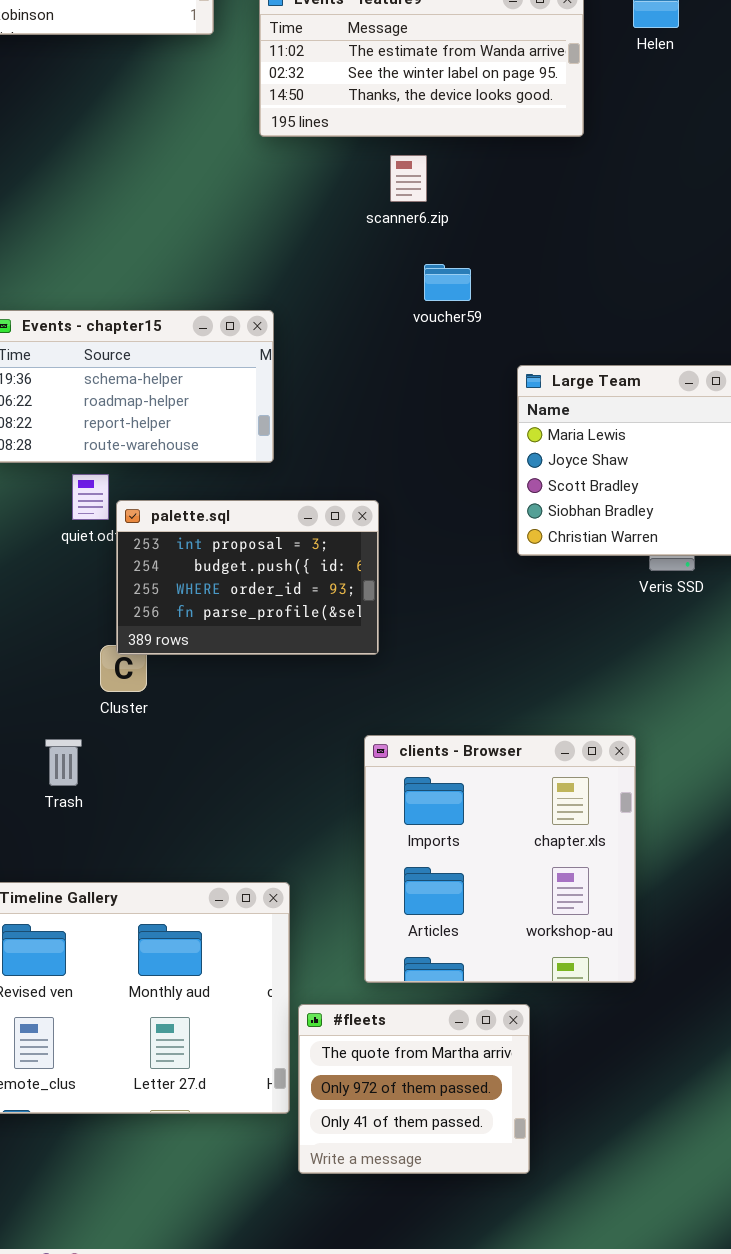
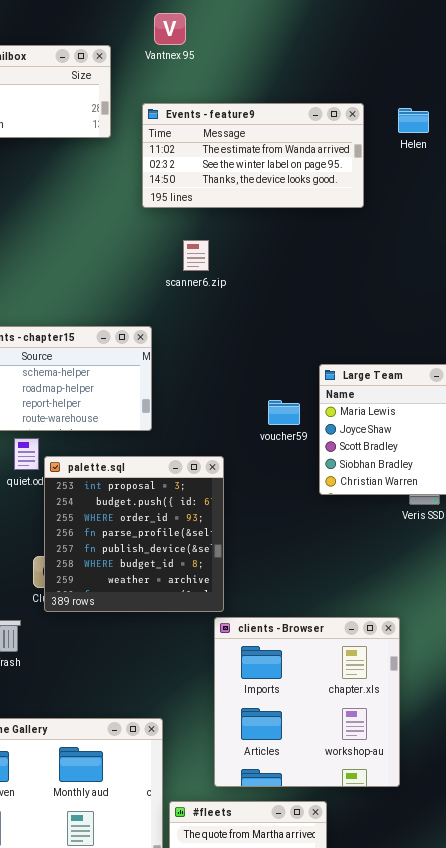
scanner6.zip: [390,155,427,202] -> [183,240,209,271], moved
voucher59: [424,264,471,301] -> [268,400,300,425], moved
palette.sql: [116,500,379,655] -> [44,456,224,612], resized

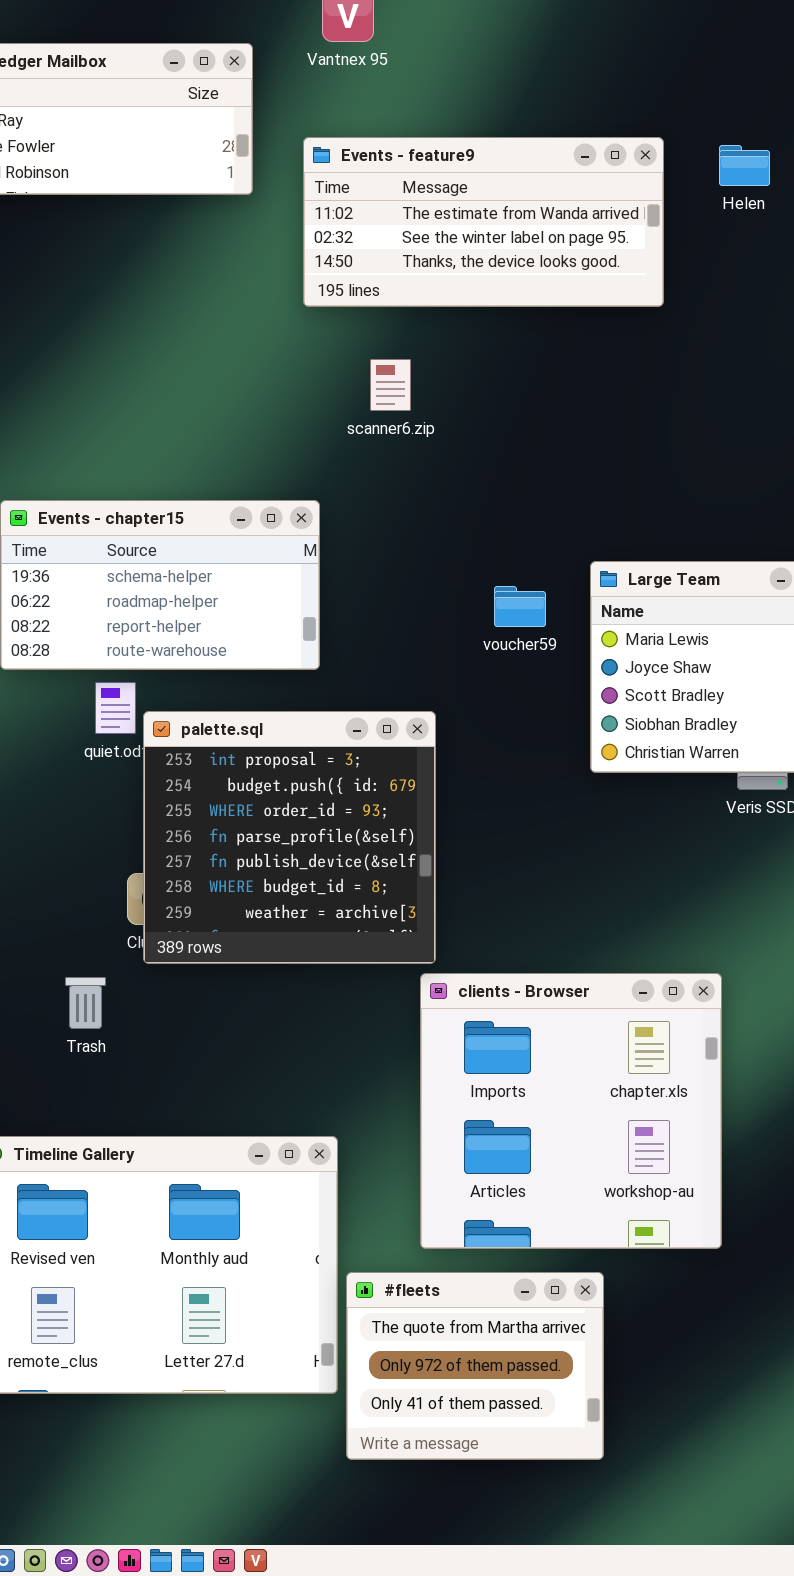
voucher59: [268,400,300,425] -> [494,586,546,627], moved

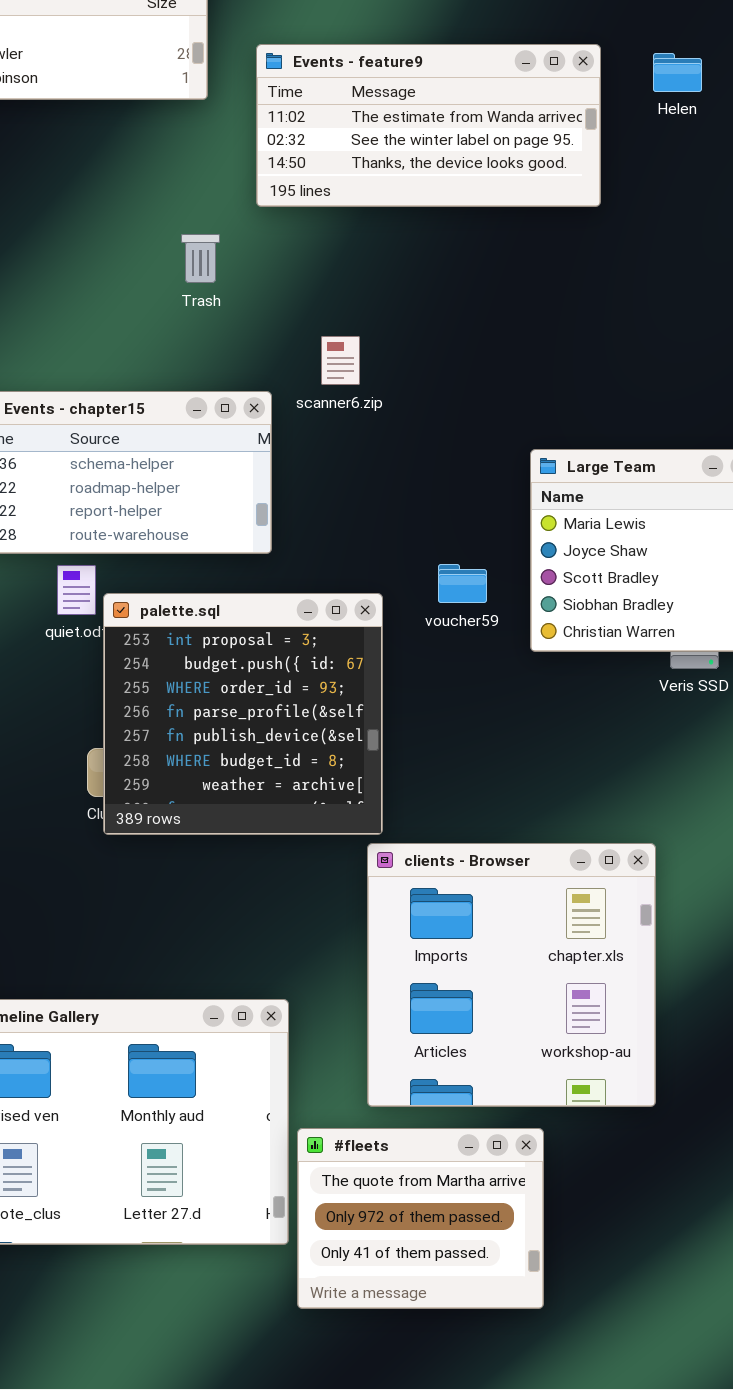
scanner6.zip: [370,359,411,411] -> [321,336,360,385], moved
voucher59: [494,586,546,627] -> [438,564,487,603], moved
Trash: [65,977,106,1029] -> [181,234,220,283], moved

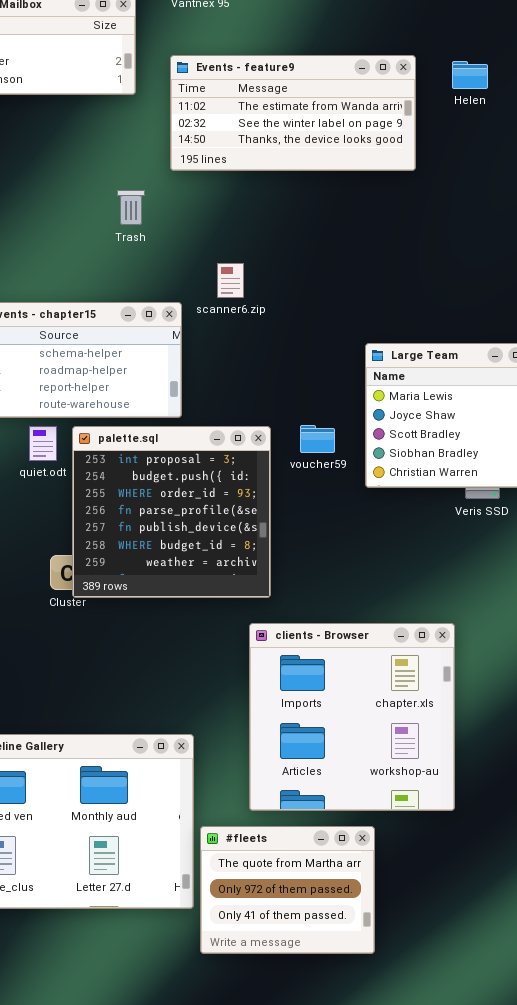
palette.sql: [103,593,383,835] -> [72,426,271,598], moved

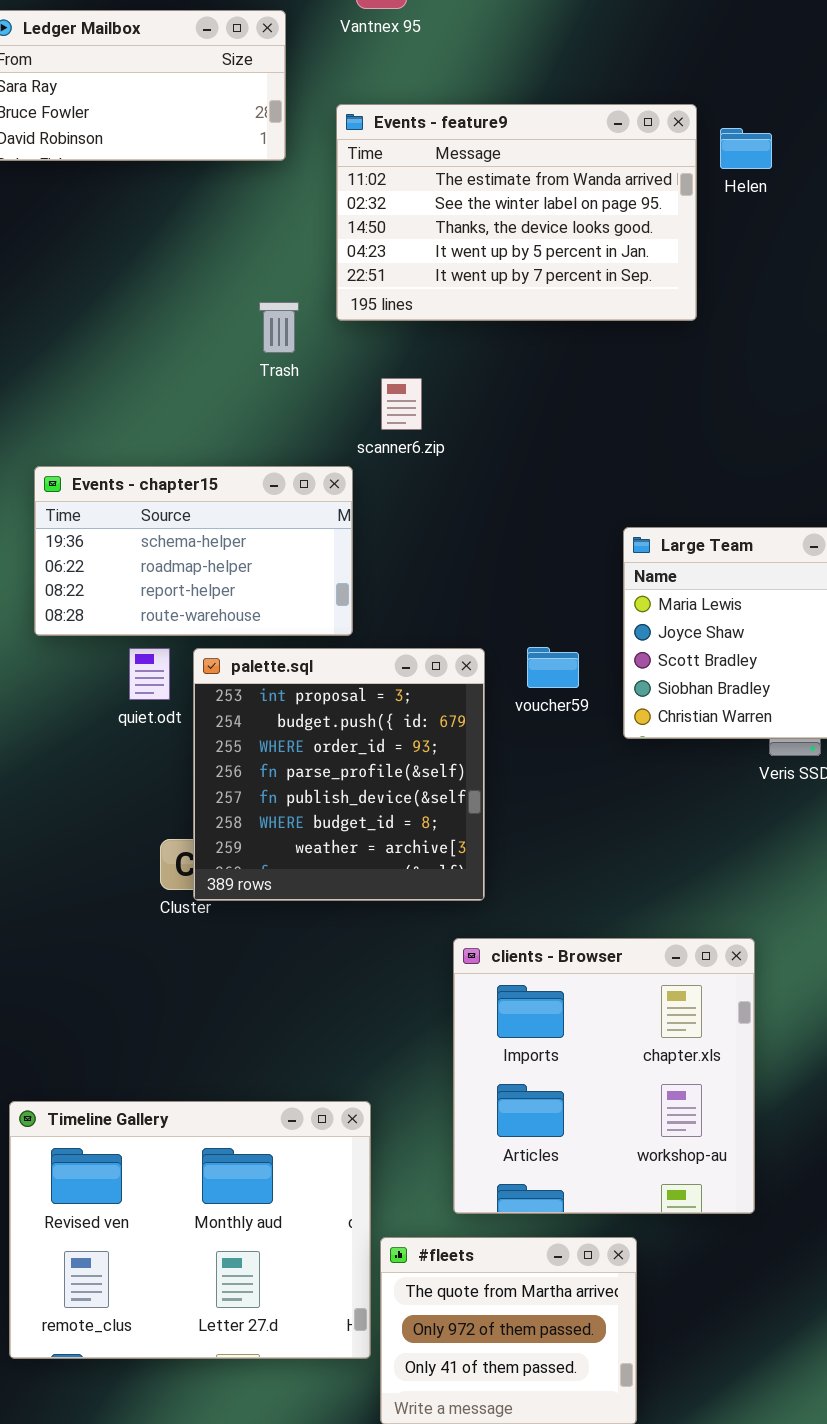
Events - feature9: [170,55,416,171] -> [336,104,697,321], resized
Helen: [452,61,488,89] -> [720,128,772,169], moved
scanner6.zip: [217,263,244,298] -> [381,378,422,430], moved

